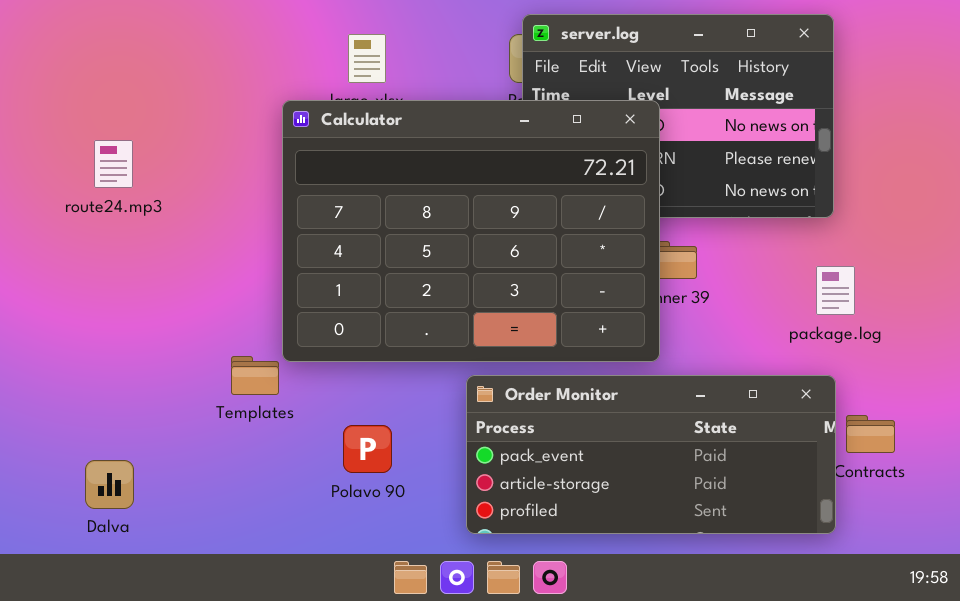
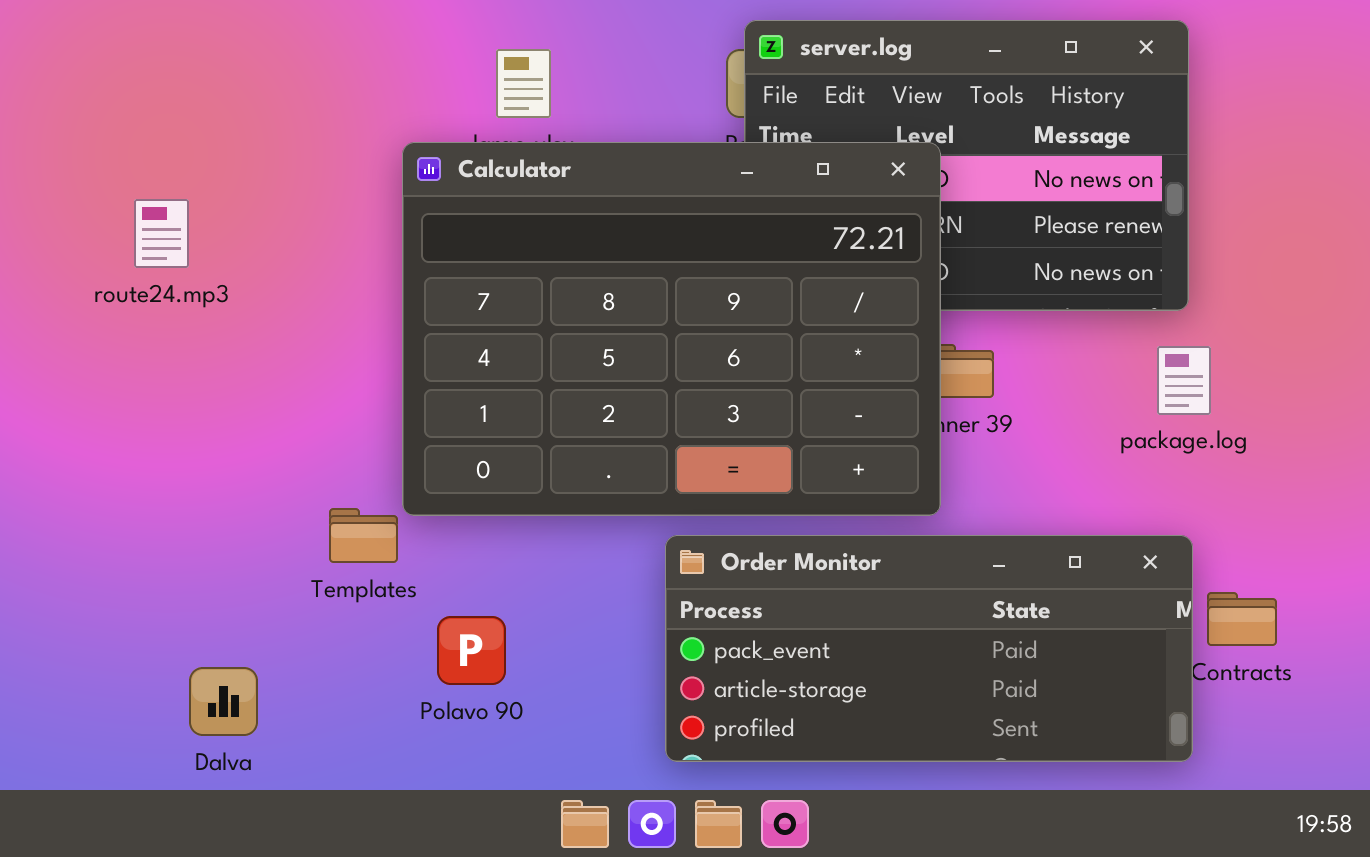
package.log: [816,266,855,315] -> [1157,346,1211,415], moved
Polavo 90: [343,425,392,473] -> [437,616,506,685], moved
Dalva: [85,460,134,509] -> [189,667,258,736], moved

